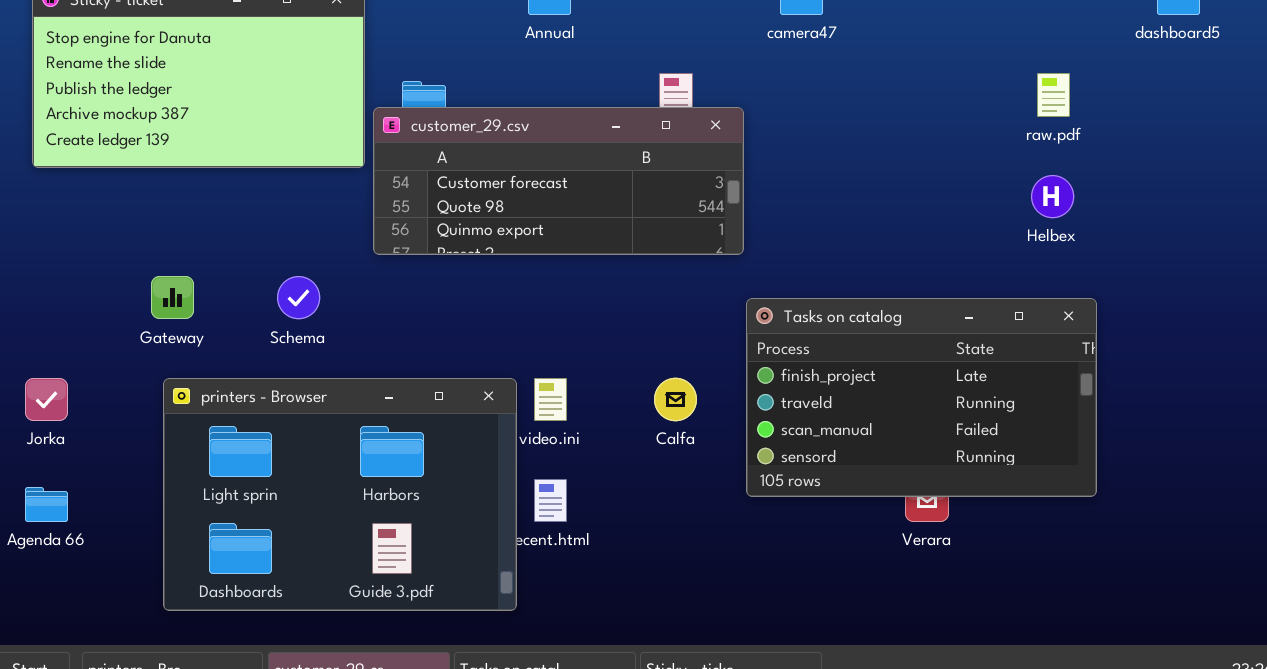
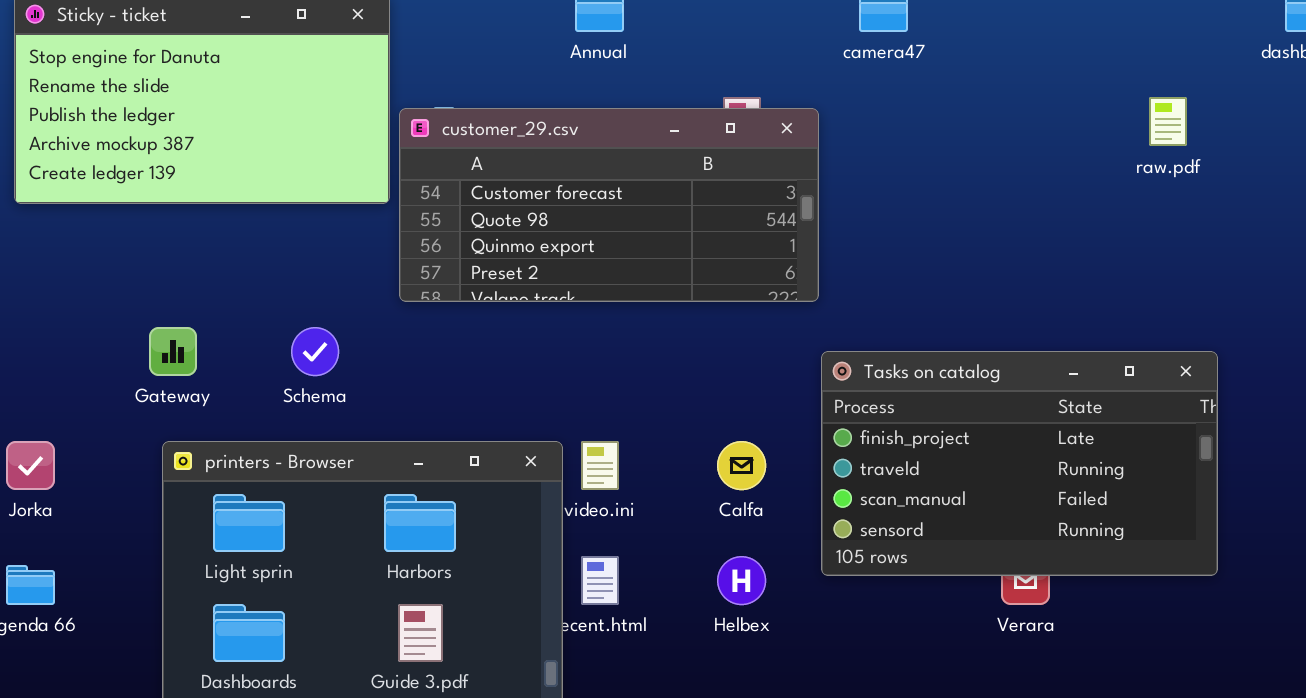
customer_29.csv: [373,107,744,255] -> [399,108,819,302], resized
Helbex: [1031,175,1074,218] -> [717,556,766,605], moved

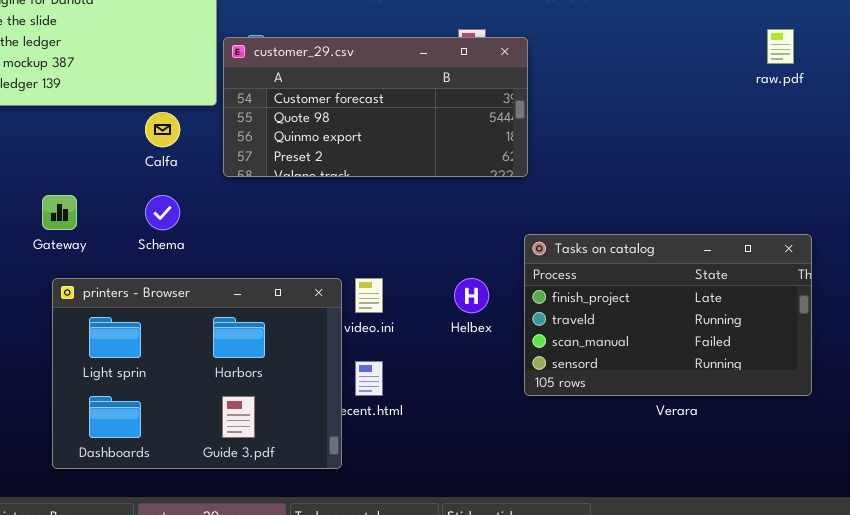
Tasks on catalog: [821,351,1218,576] -> [524,234,812,396], moved
Calfa: [717,441,766,490] -> [145,112,180,147], moved
Helbex: [717,556,766,605] -> [454,278,489,313], moved

